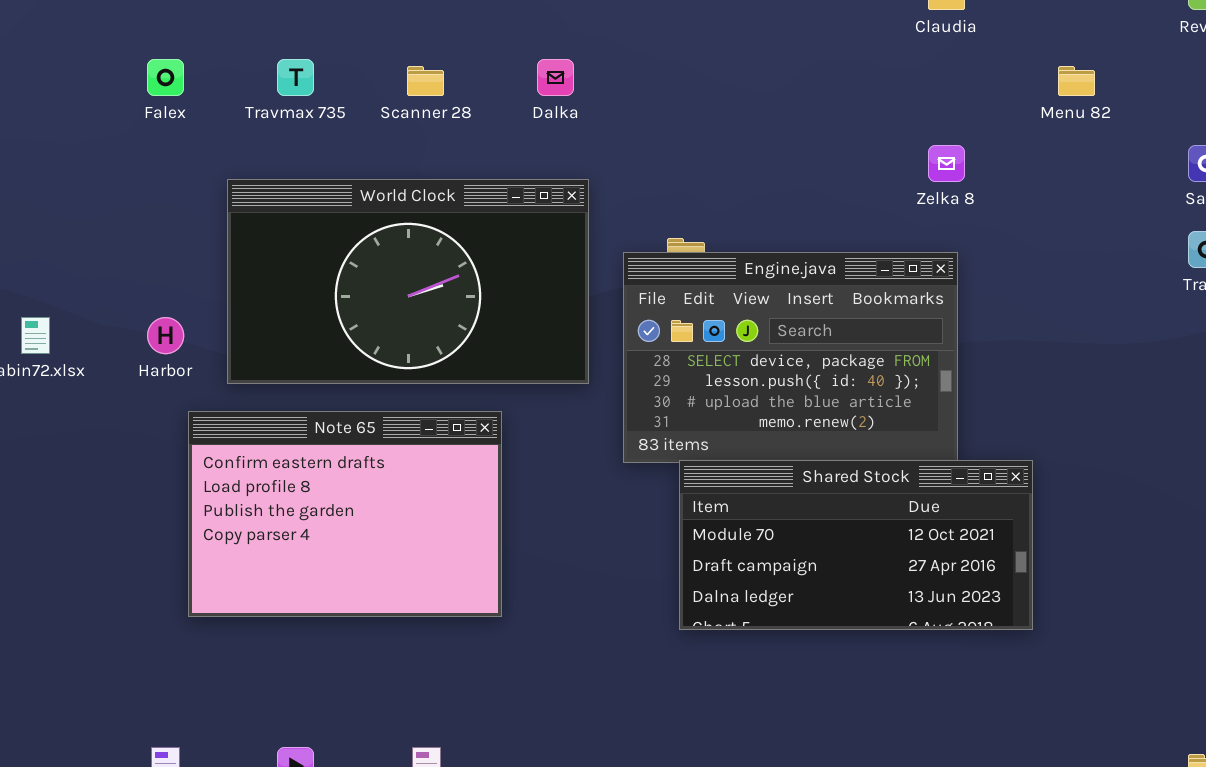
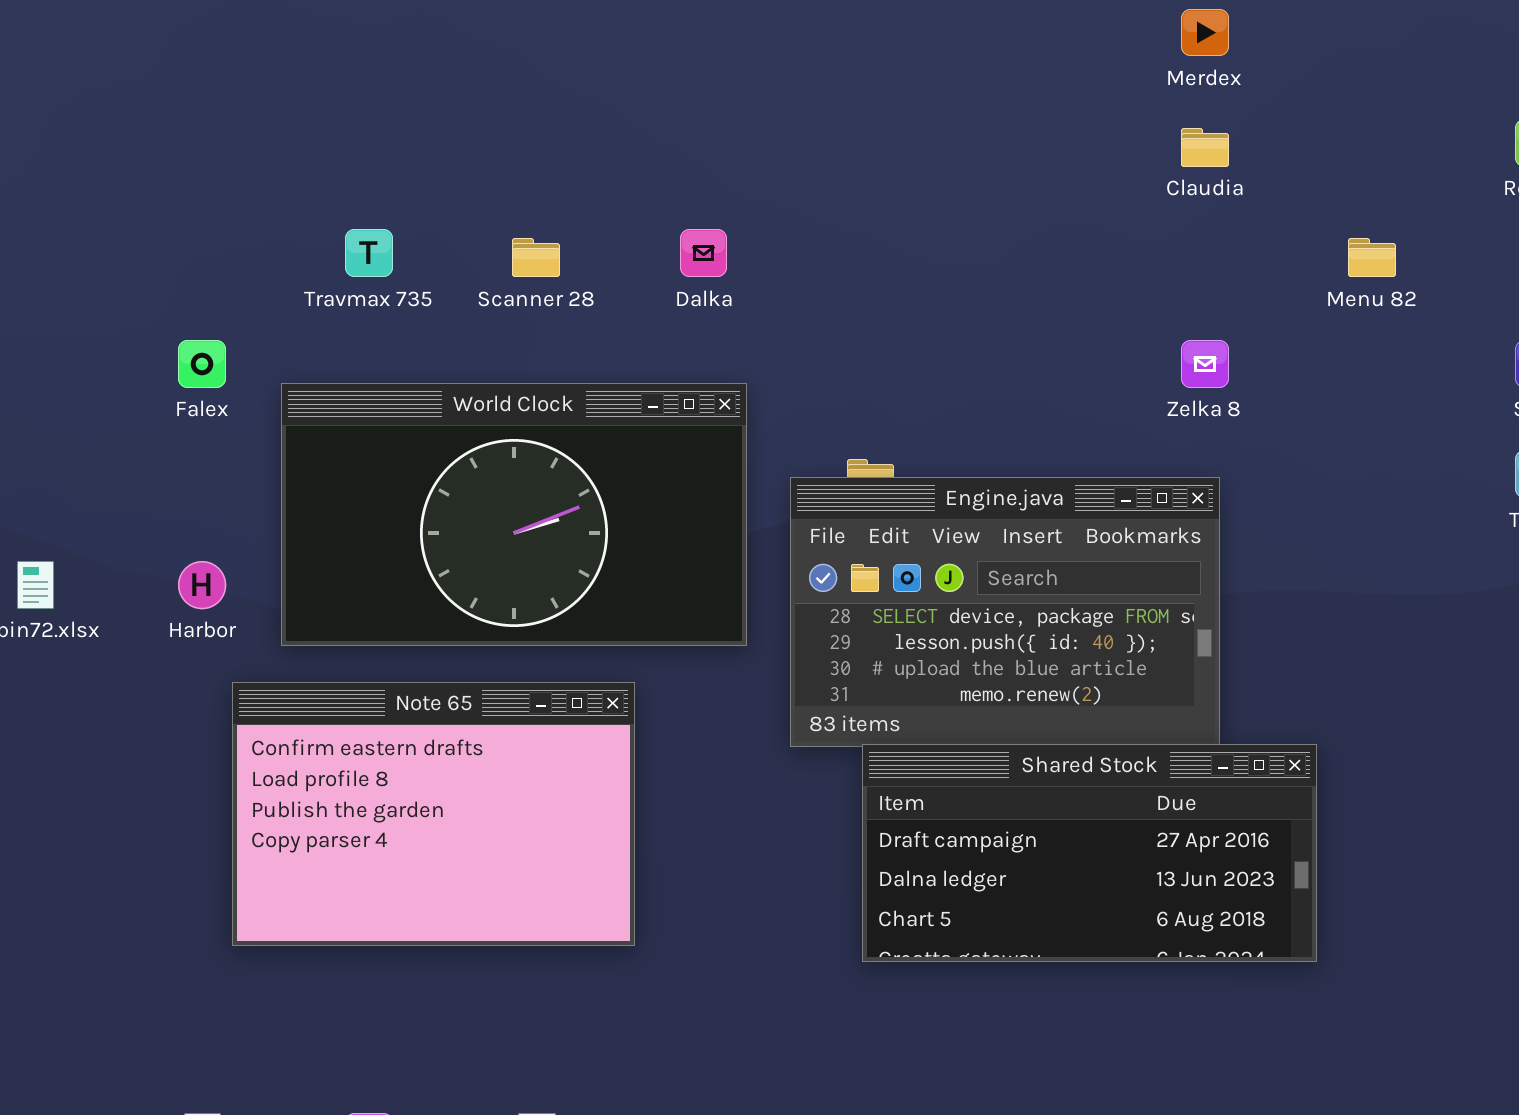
Falex: [147,59,184,96] -> [178,340,226,388], moved
Shared Stock: [679,460,1033,630] -> [862,744,1317,962], scrolled down 1 row

